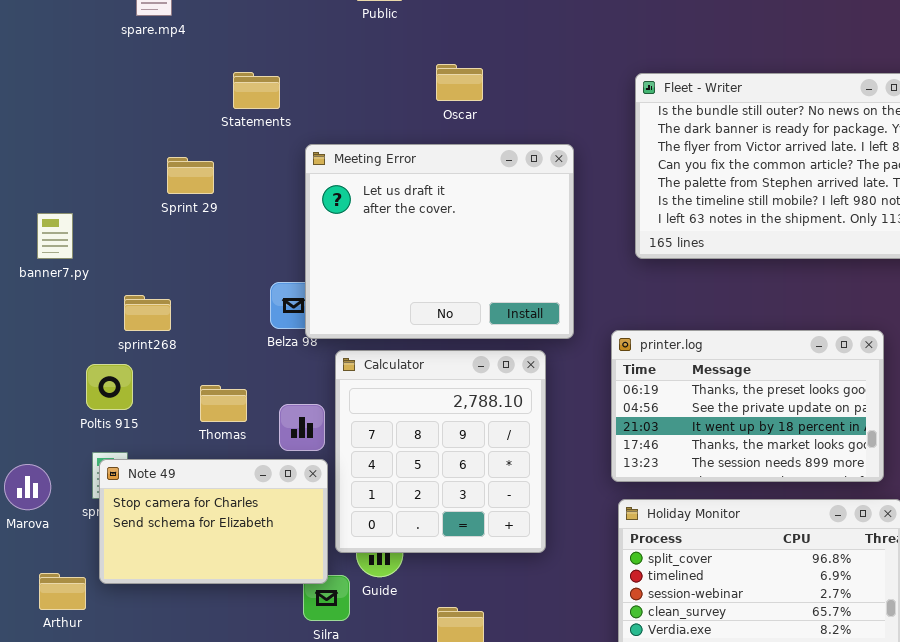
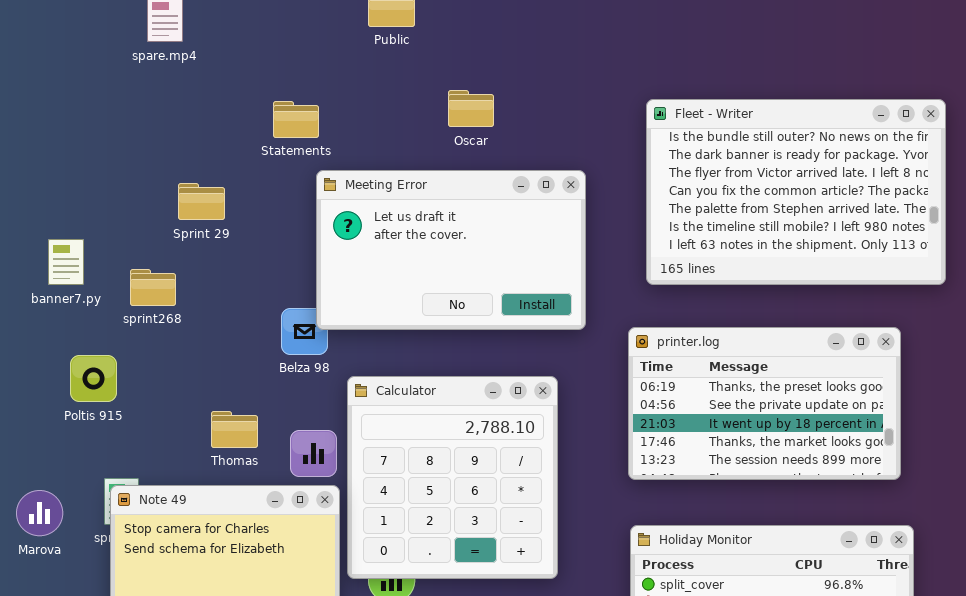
Statements: [233,72,280,109] -> [273,101,319,138], moved
Meeting Error: [305,144,574,339] -> [316,170,586,330], resized
sprint268: [124,295,171,331] -> [130,269,176,306], moved
printer.log: [611,330,884,482] -> [628,327,901,480], moved
Poltis 915: [86,364,133,410] -> [70,355,117,402], moved

